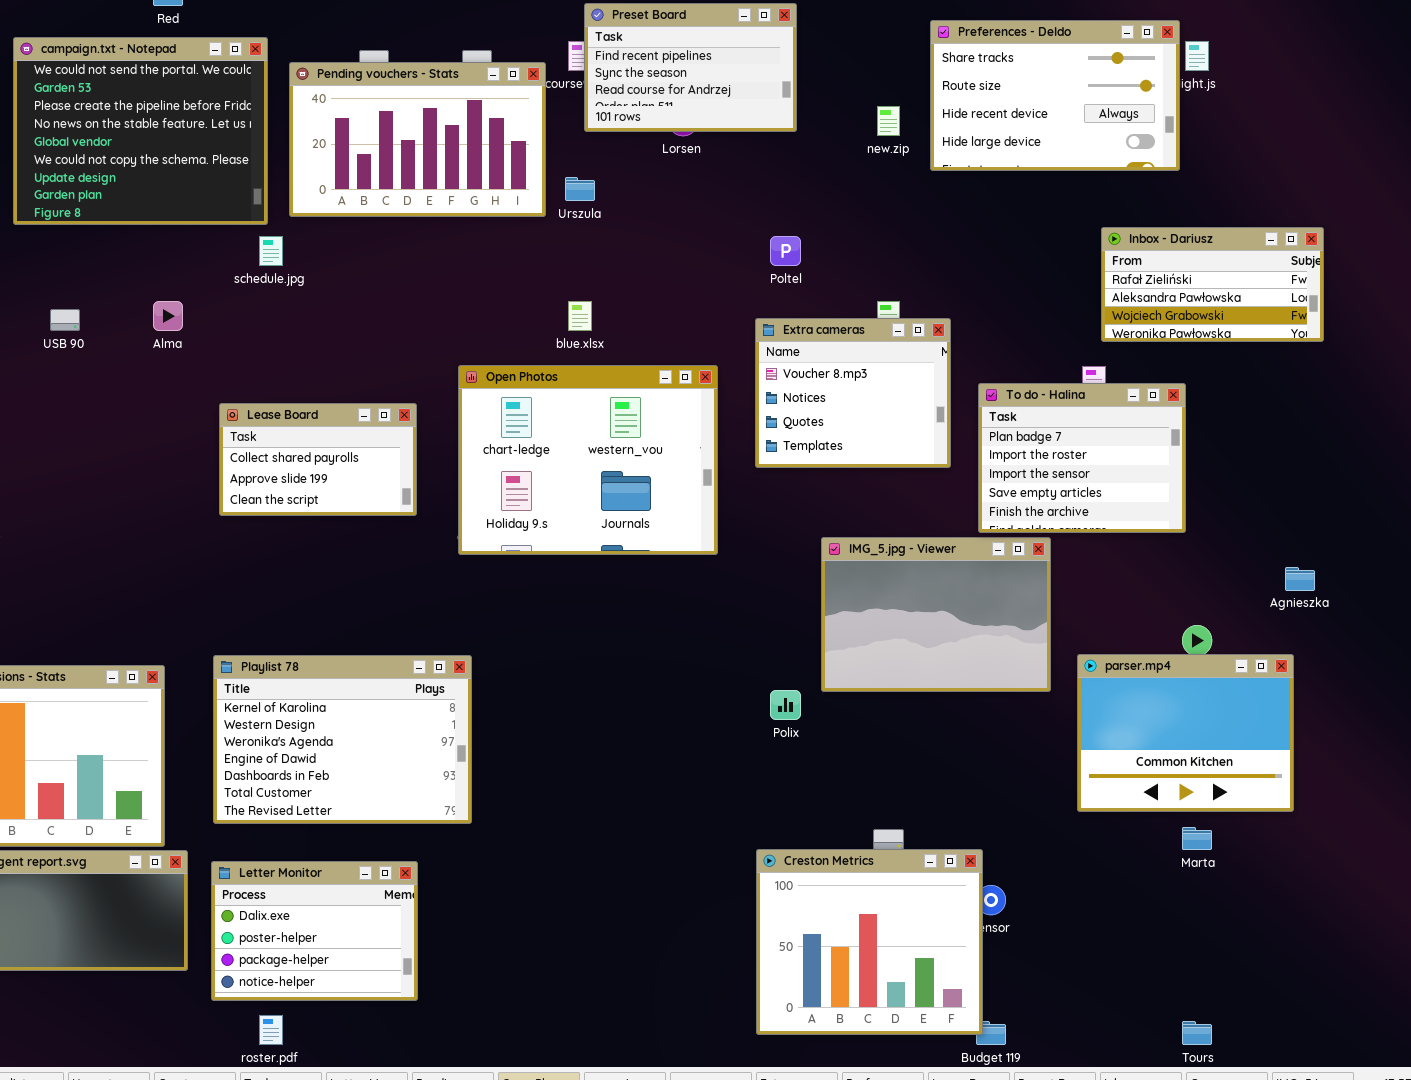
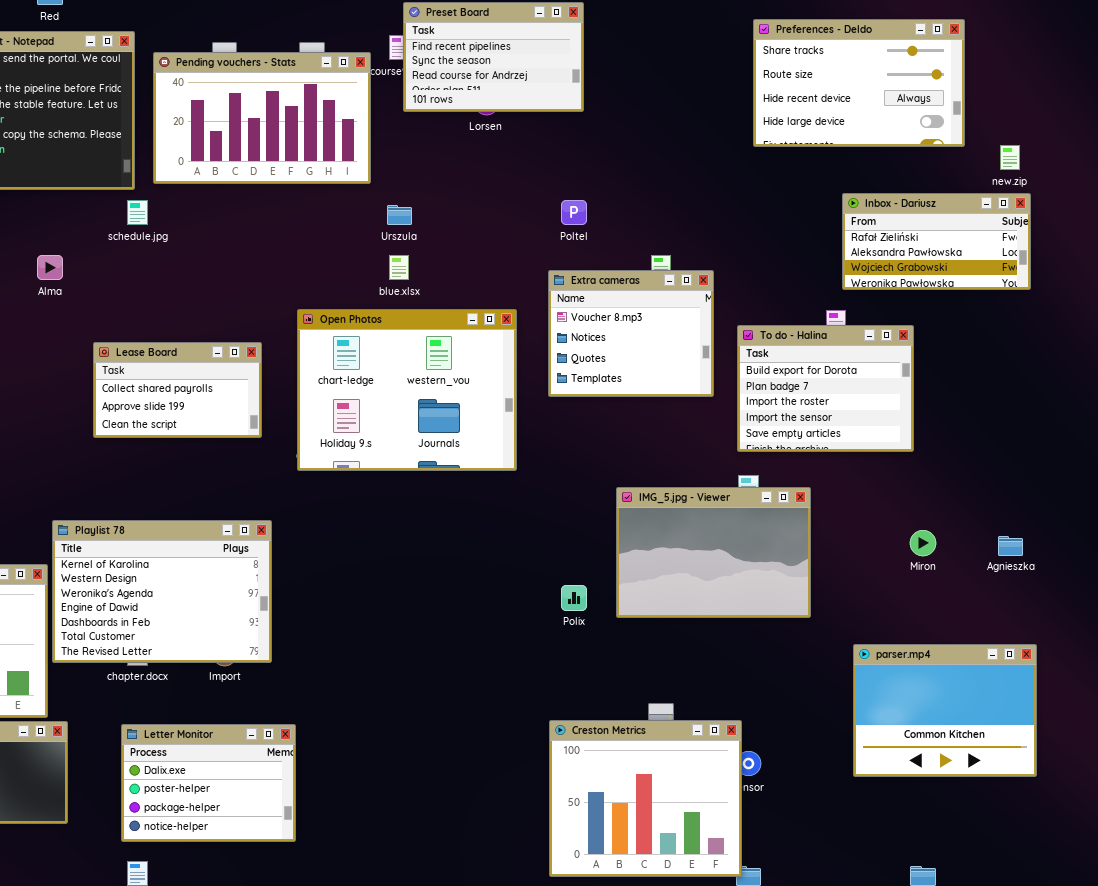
Preferences - Deldo: [930,20,1180,171] -> [753,19,965,147], moved
new.zip: [877,106,900,136] -> [1000,145,1020,170], moved
Urszula: [565,177,595,201] -> [387,205,412,225], moved
To do - Halina: [978,383,1186,533] -> [737,325,914,452], scrolled up 1 row
IMG_5.jpg - Viewer: [821,537,1051,692] -> [616,487,811,618], moved
Agnieszka: [1285,567,1315,591] -> [998,536,1023,556], moved
parser.mp4: [1077,654,1294,812] -> [853,644,1037,777], moved
Playlist 78: [213,655,472,824] -> [52,520,272,663], moved
Letter Monitor: [211,861,418,1001] -> [121,724,296,842], moved

